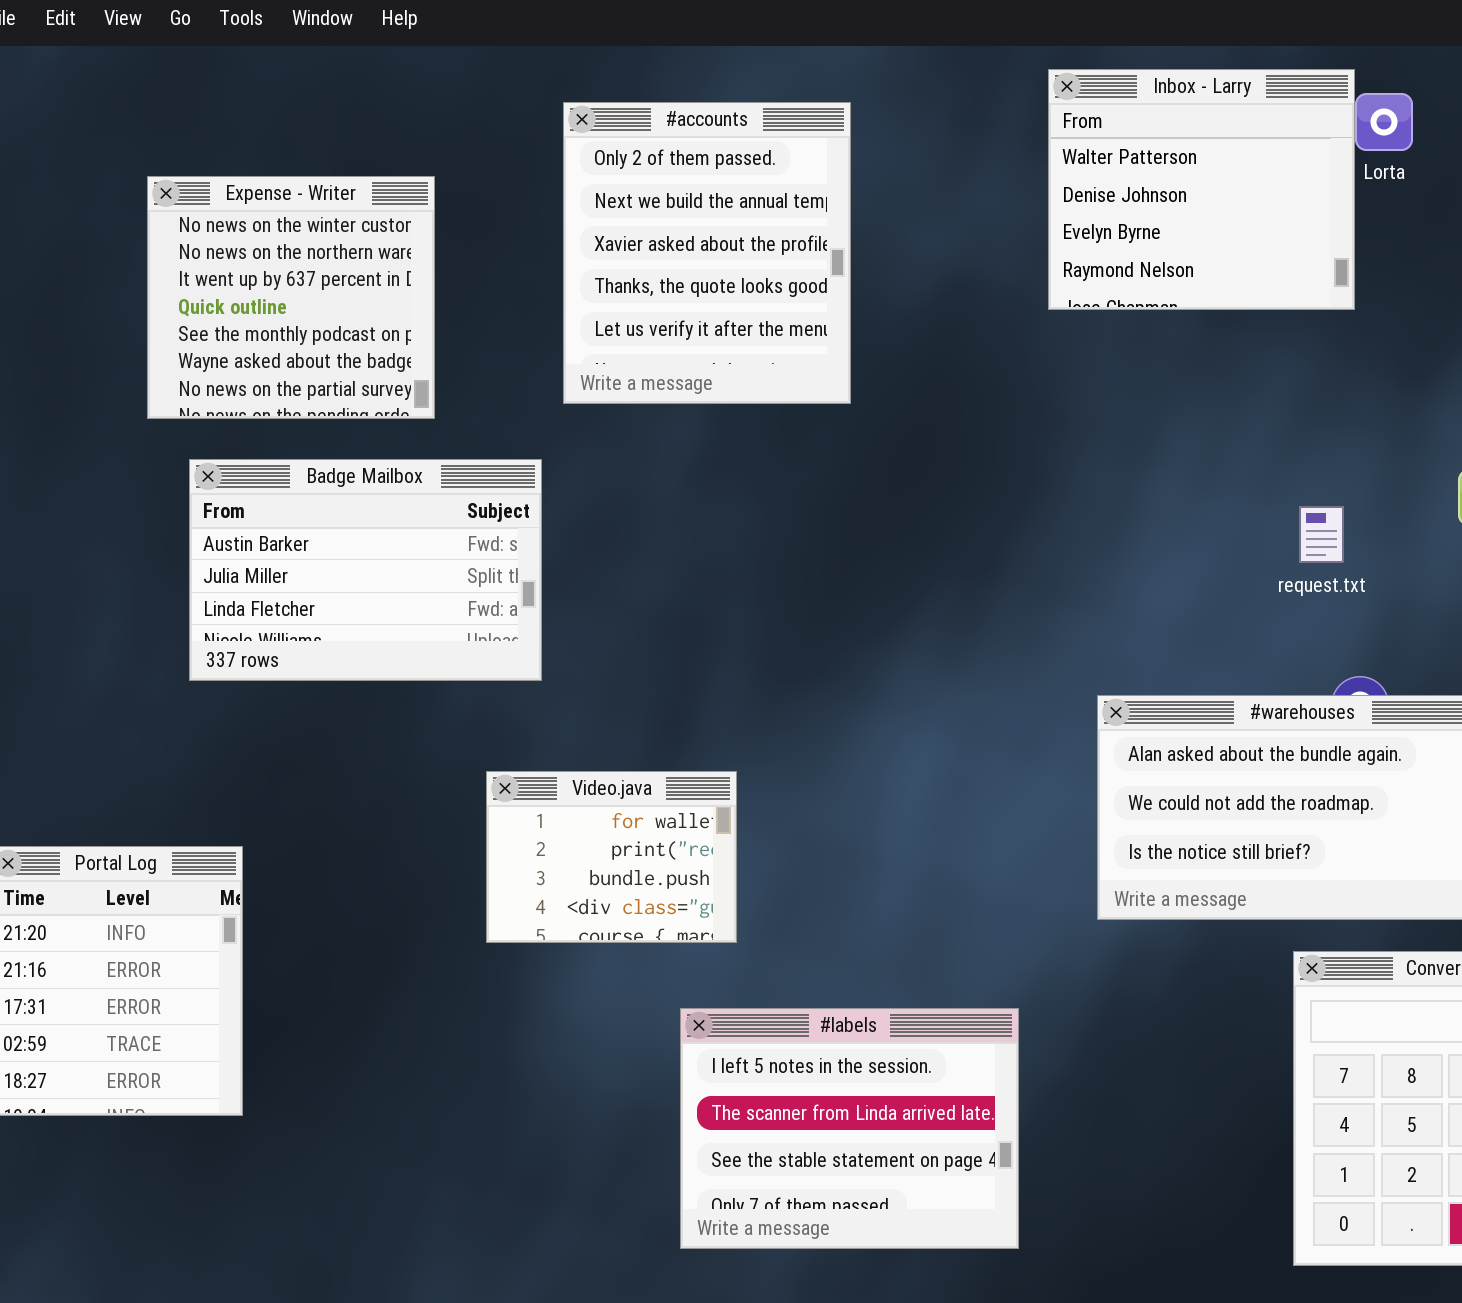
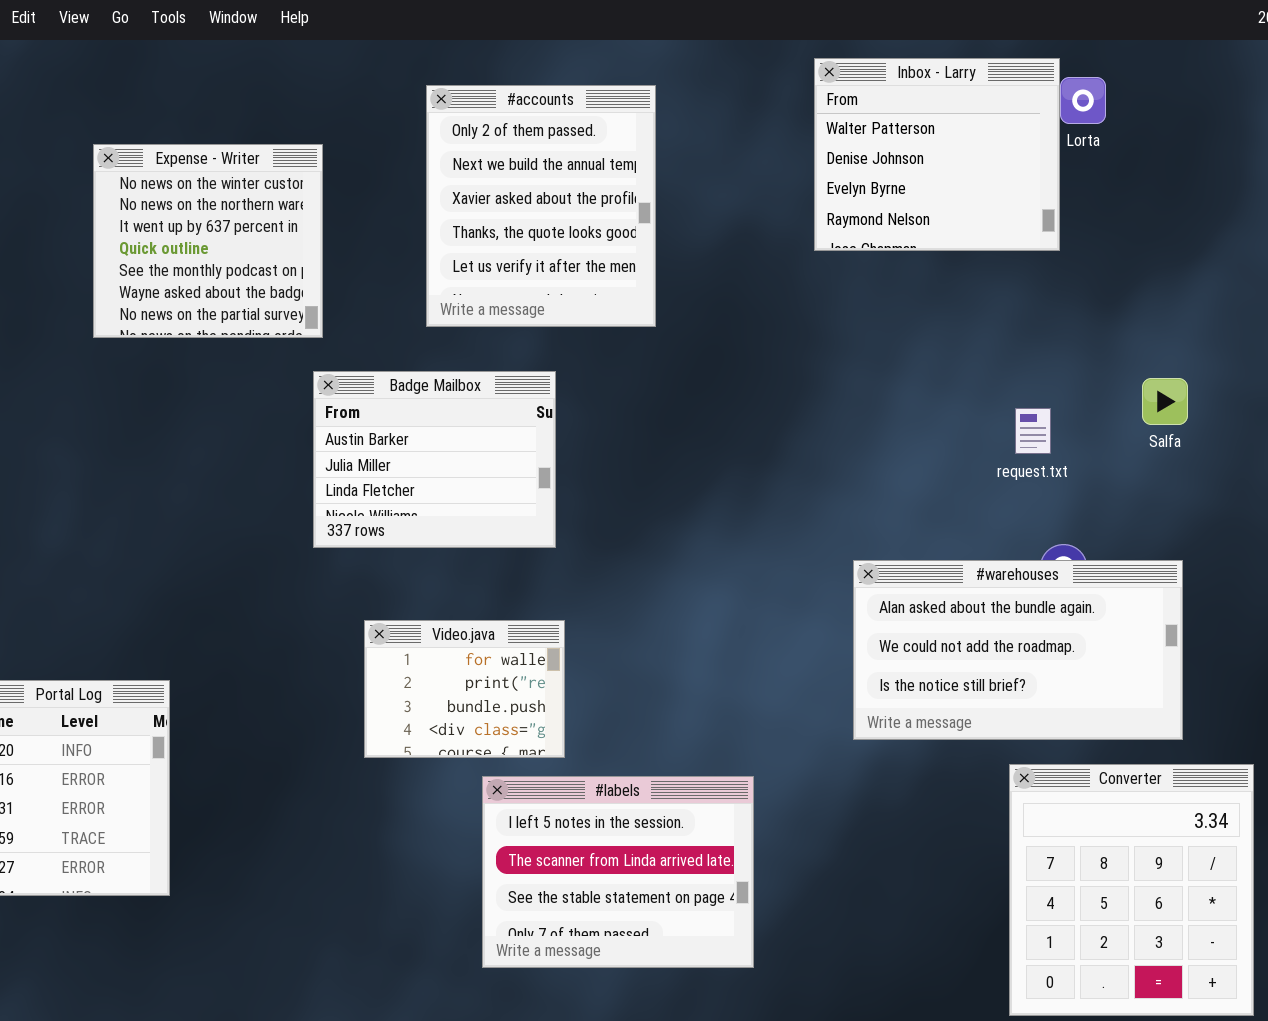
Badge Mailbox: [189,459,542,681] -> [313,371,556,548], moved, resized
#labels: [680,1008,1019,1249] -> [482,776,754,968], moved

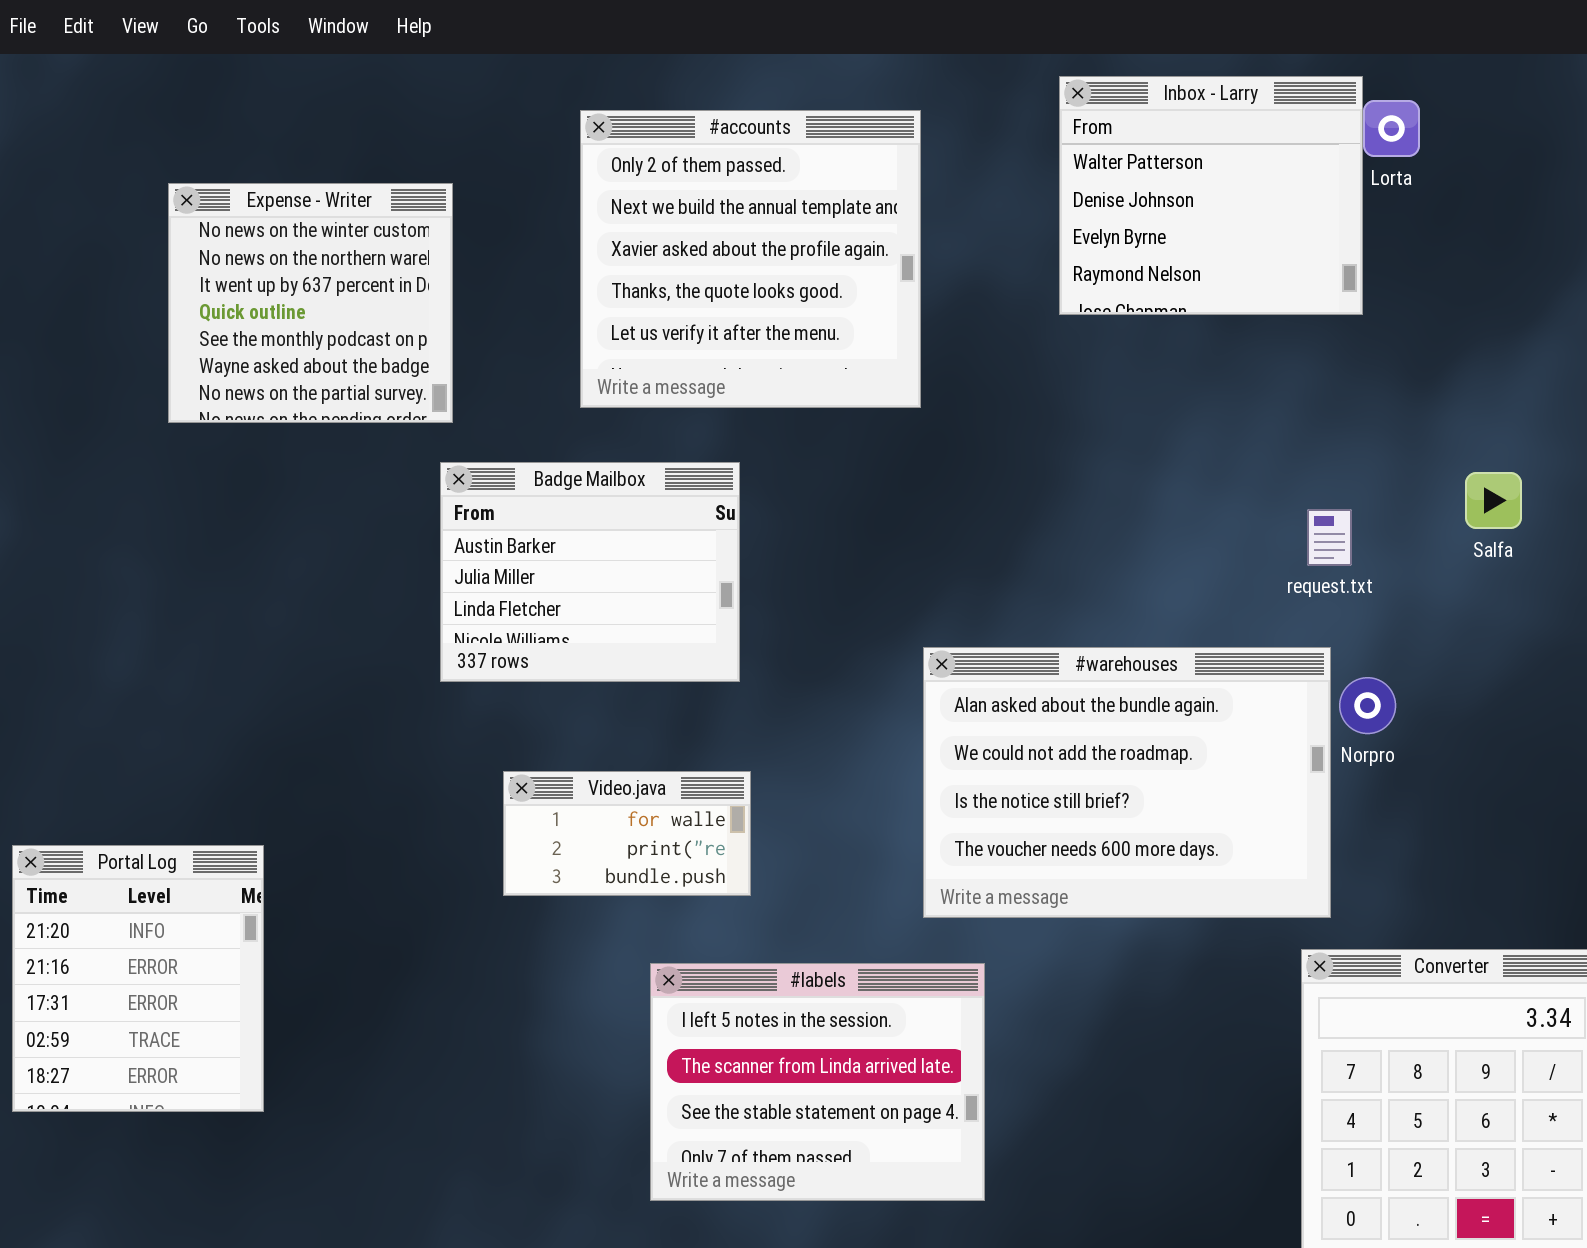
#accounts: [426,85,656,327] -> [580,110,921,408], resized
#warehouses: [853,560,1183,740] -> [923,647,1331,918], moved, resized
Video.java: [364,620,565,758] -> [503,771,751,896], resized

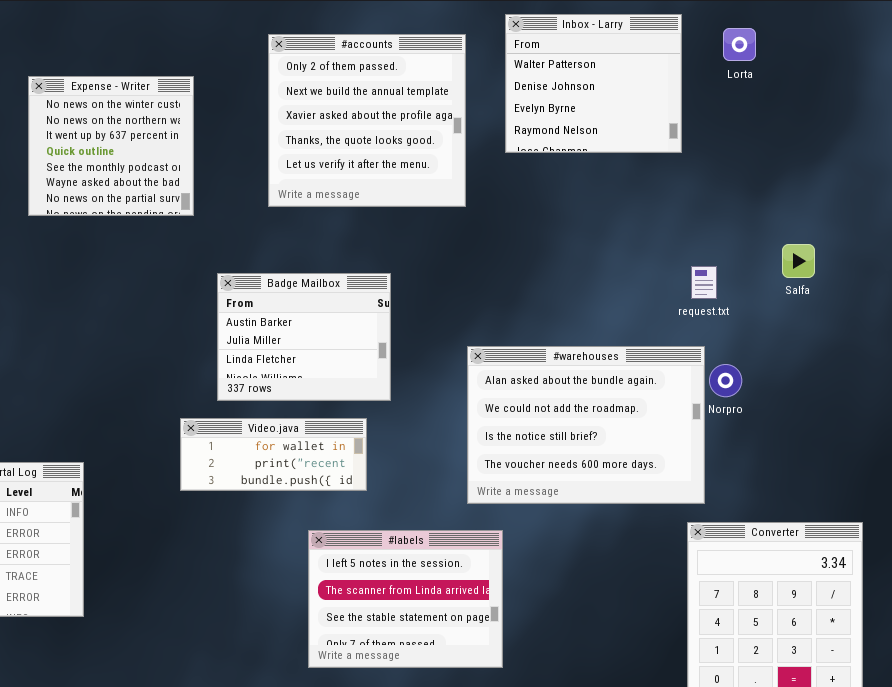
Inbox - Larry: [1059,76,1363,315] -> [505,14,682,153], moved
Badge Mailbox: [440,462,740,682] -> [217,273,391,401], moved
Video.java: [503,771,751,896] -> [180,418,367,491], resized

